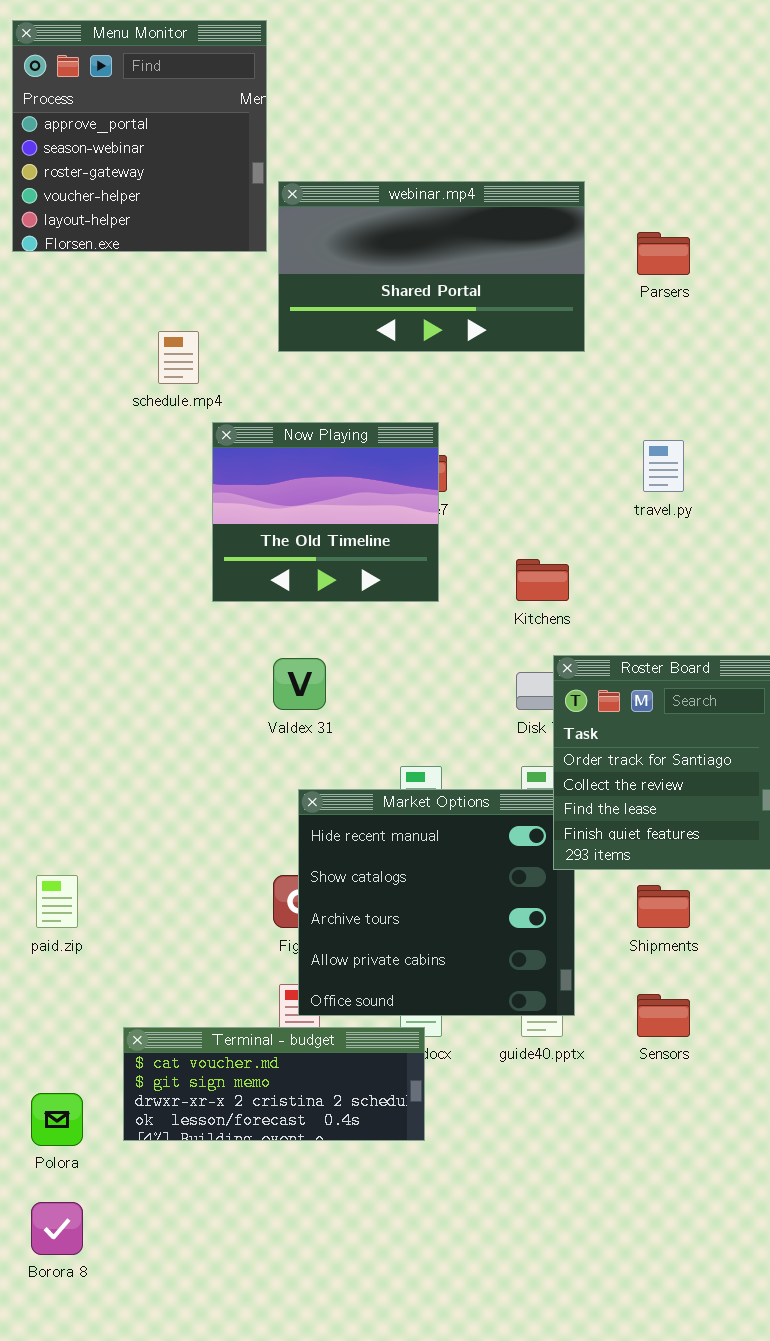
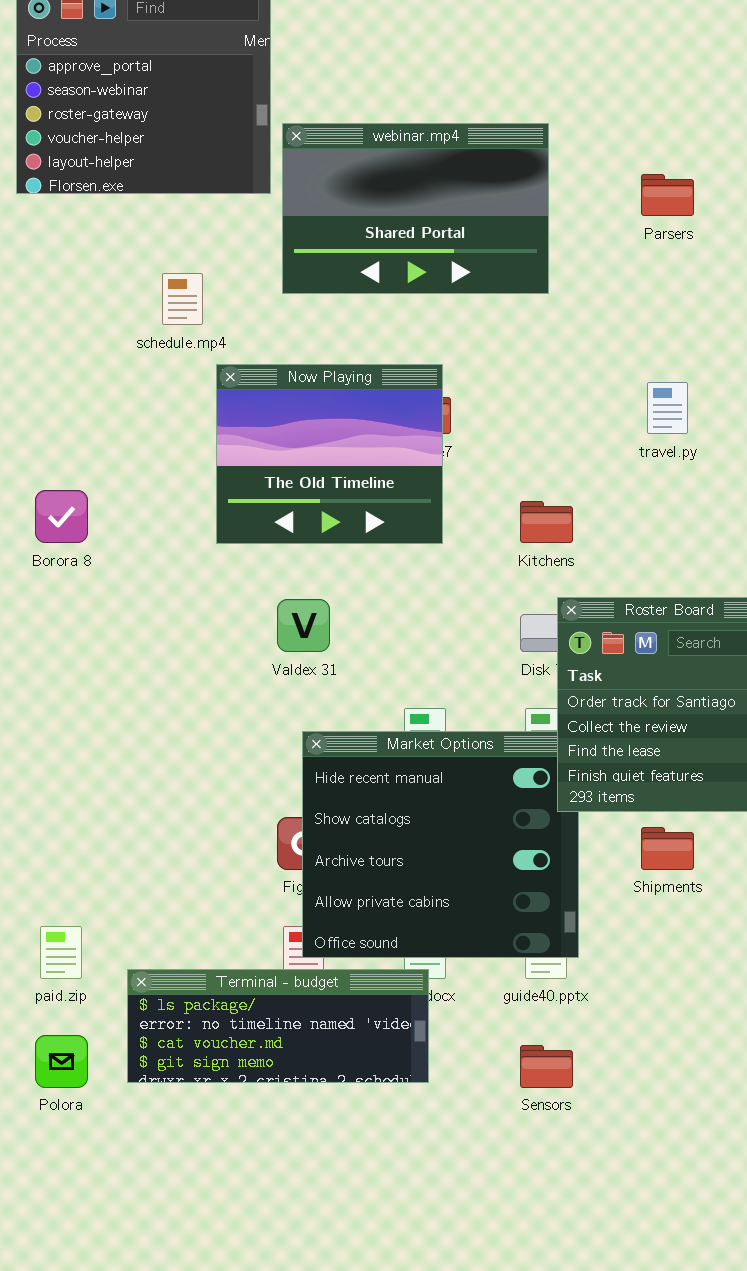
webinar.mp4: [278,181,585,352] -> [282,123,549,294], resized
paid.zip: [36,875,78,928] -> [40,926,82,979], moved
Sensors: [637,994,690,1037] -> [520,1045,573,1088], moved
Terminal - budget: [123,1027,425,1141] -> [127,969,429,1083], scrolled up 2 rows
Borora 8: [31,1202,83,1255] -> [35,490,88,543], moved

